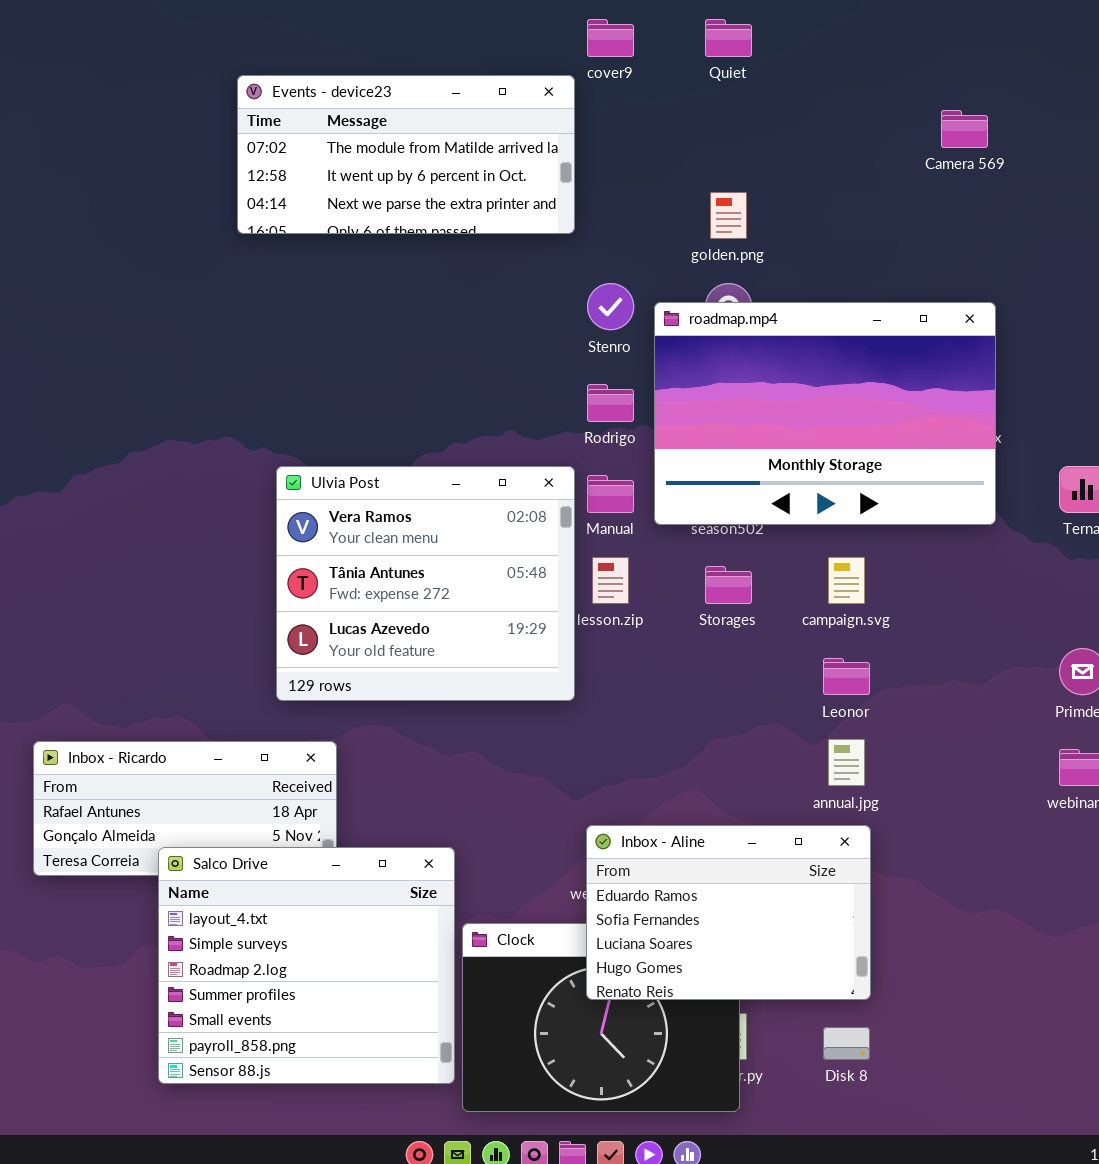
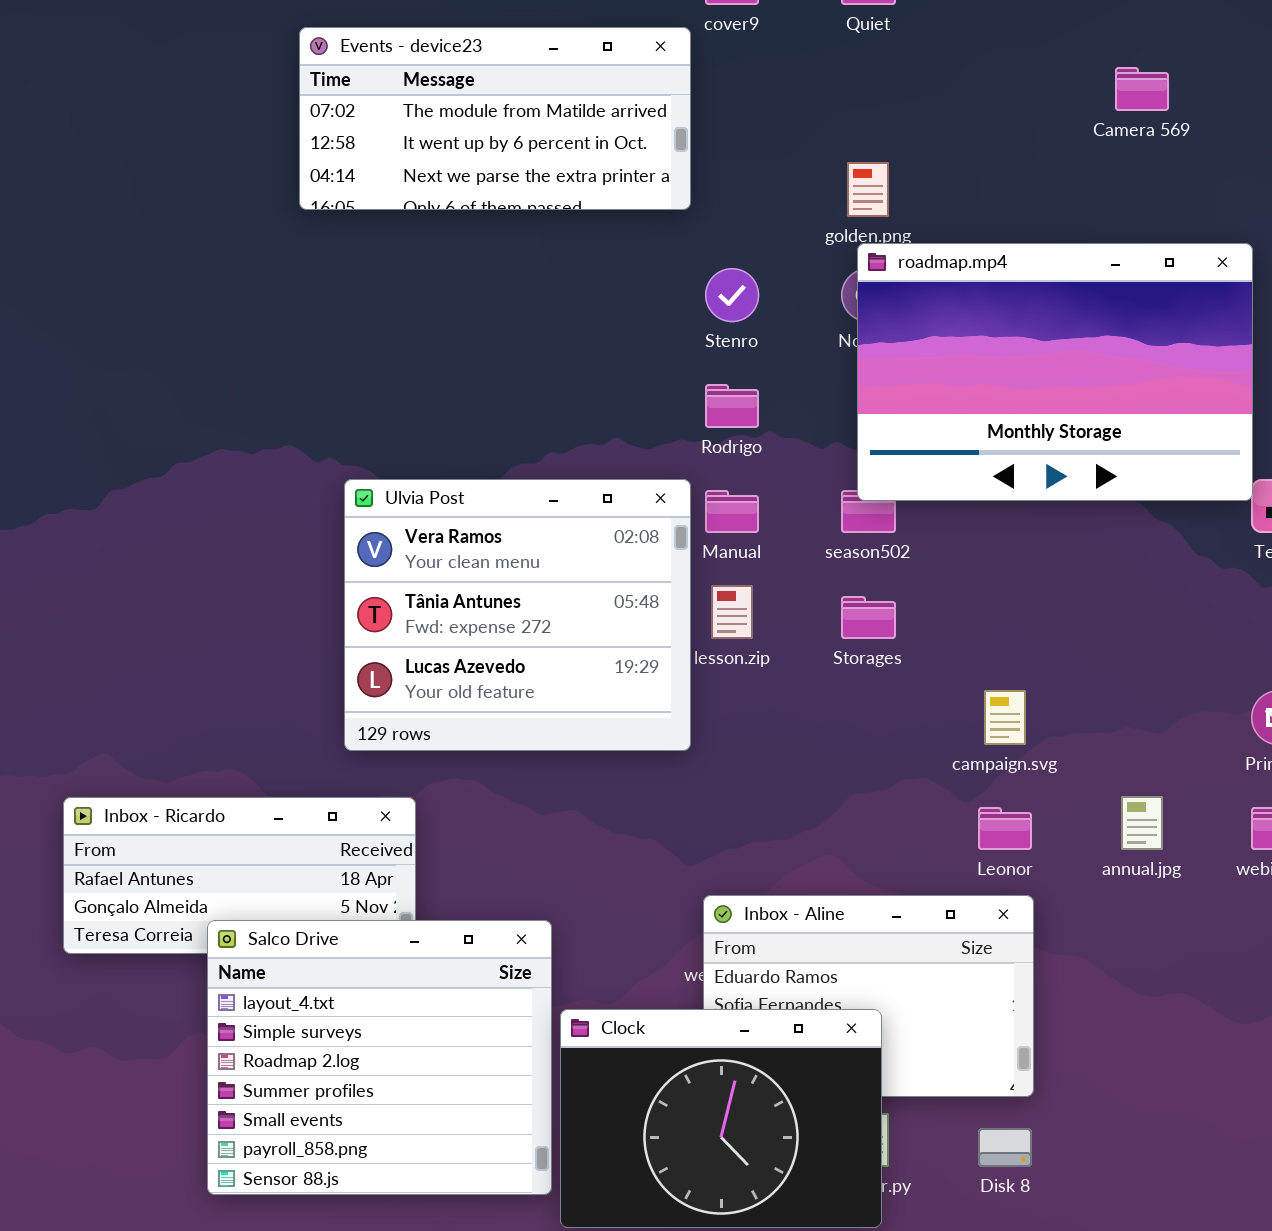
roadmap.mp4: [654,302,996,525] -> [857,243,1253,501], moved
campaign.svg: [828,557,865,604] -> [984,690,1026,745], moved
Leonor: [823,658,870,695] -> [978,807,1032,850], moved
annual.jpg: [828,739,865,786] -> [1121,796,1163,850], moved
Clock: [462,923,740,1112] -> [560,1009,882,1228], raised

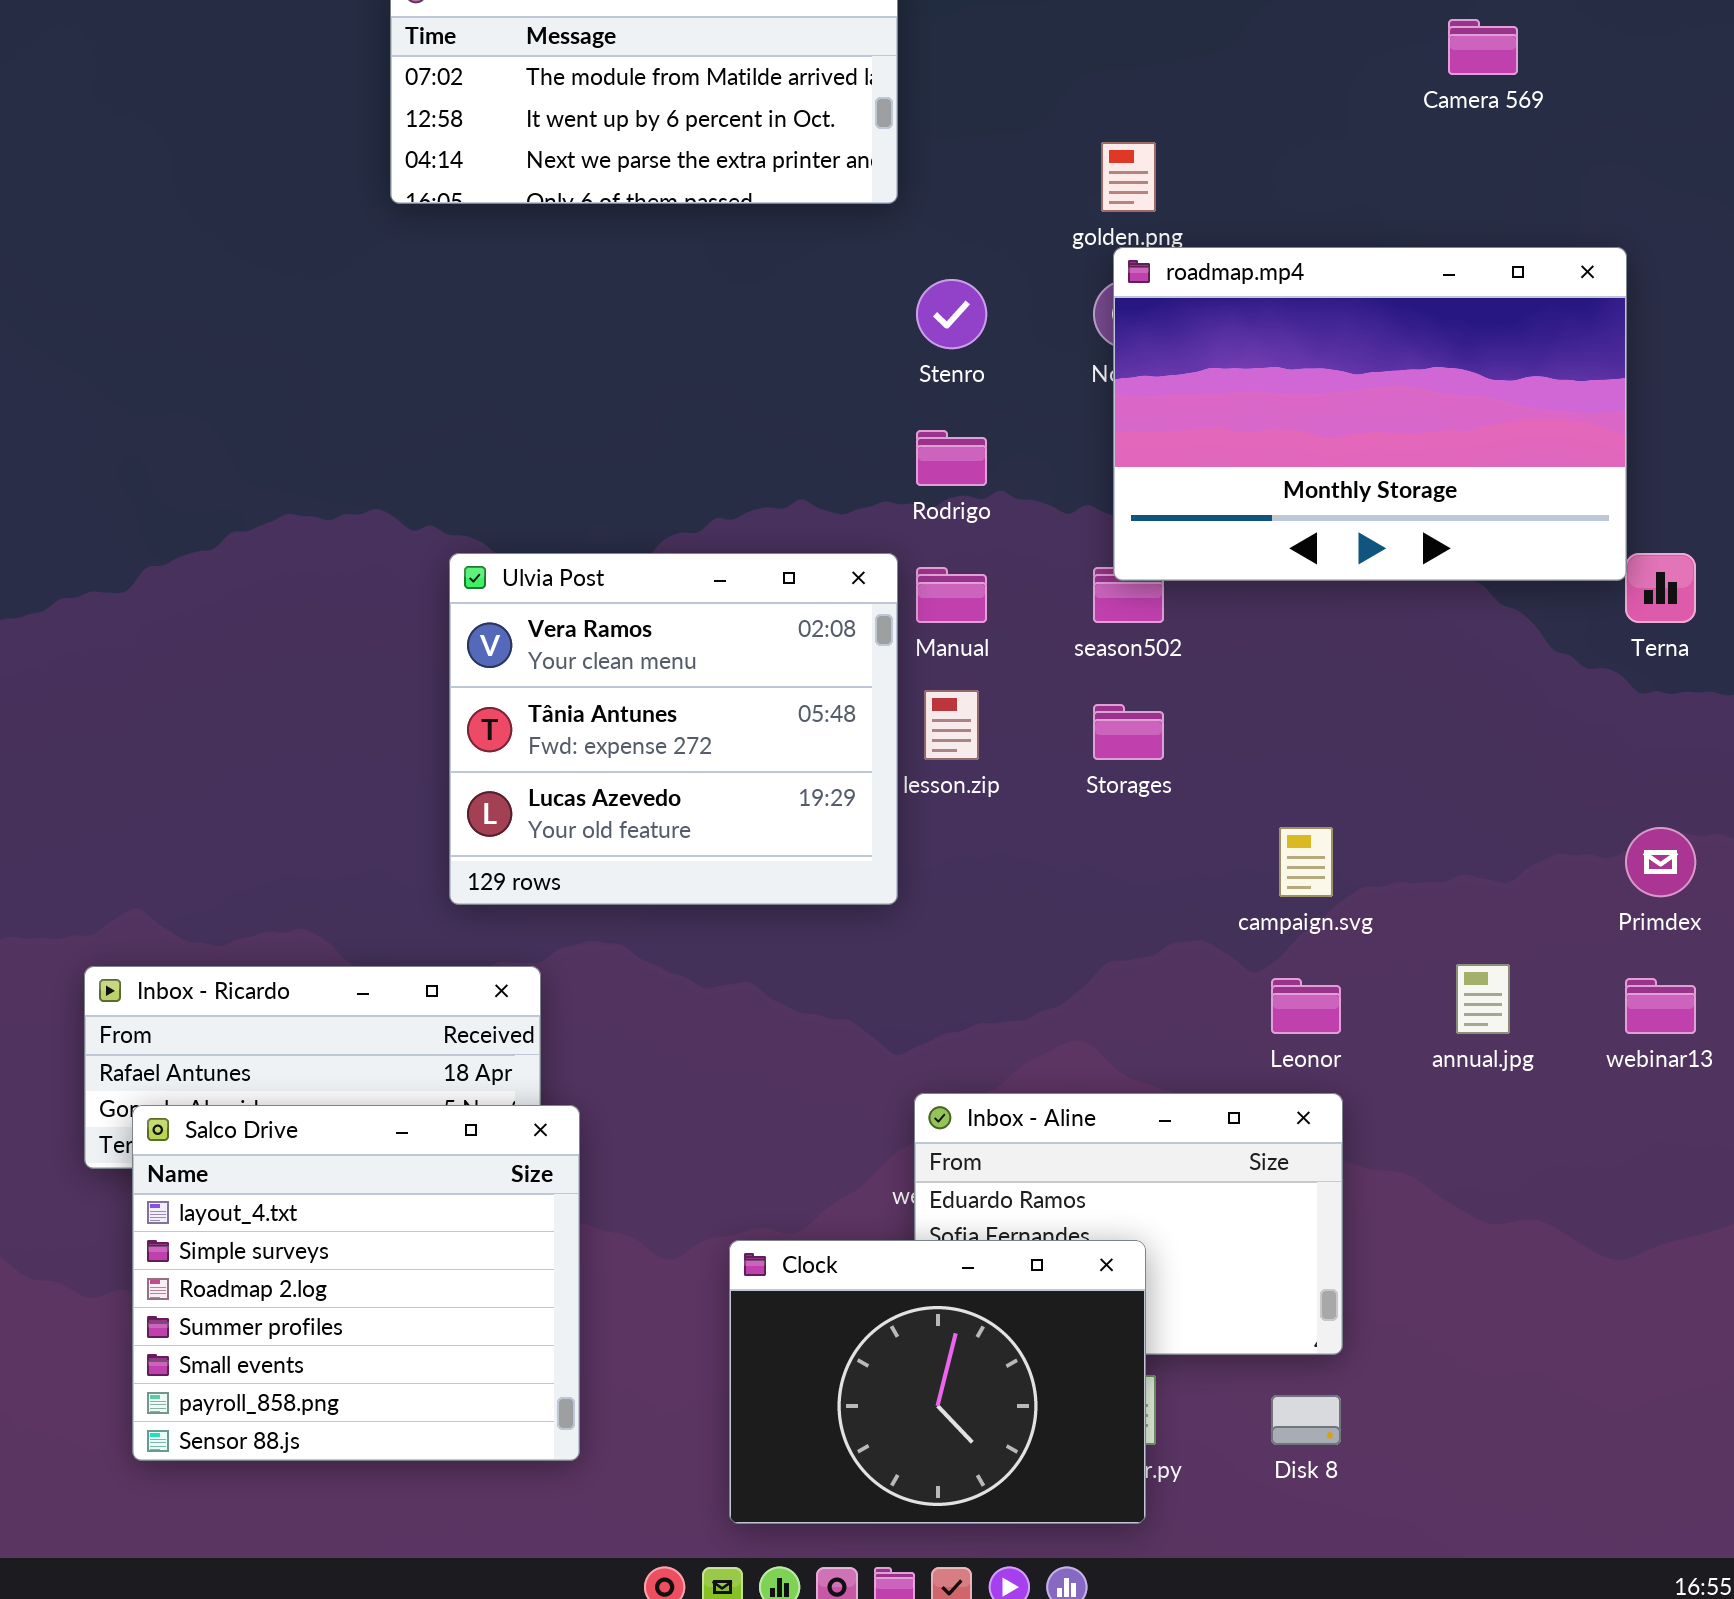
Salco Drive: [207,920,552,1195] -> [132,1105,580,1461], moved

